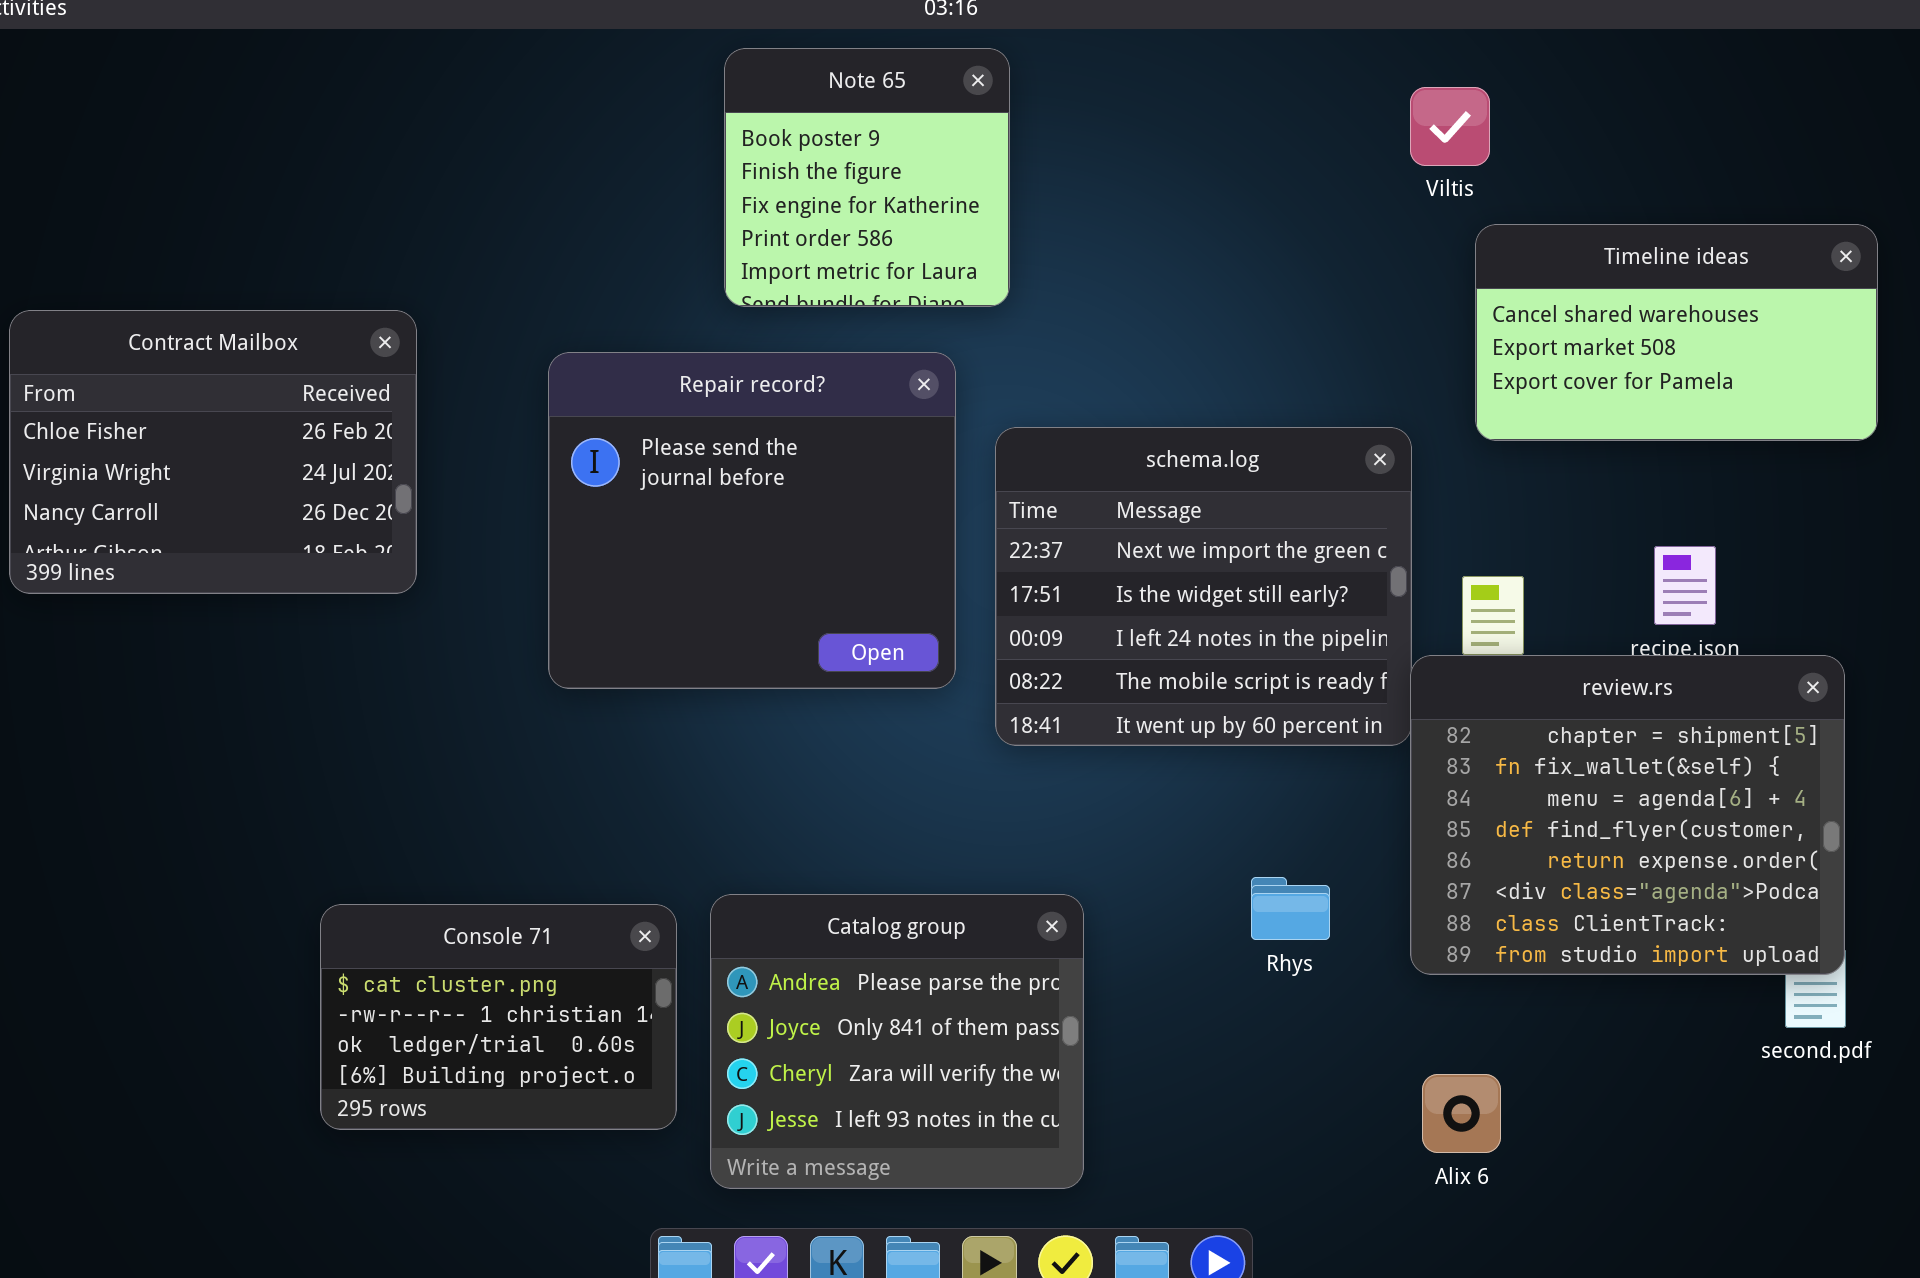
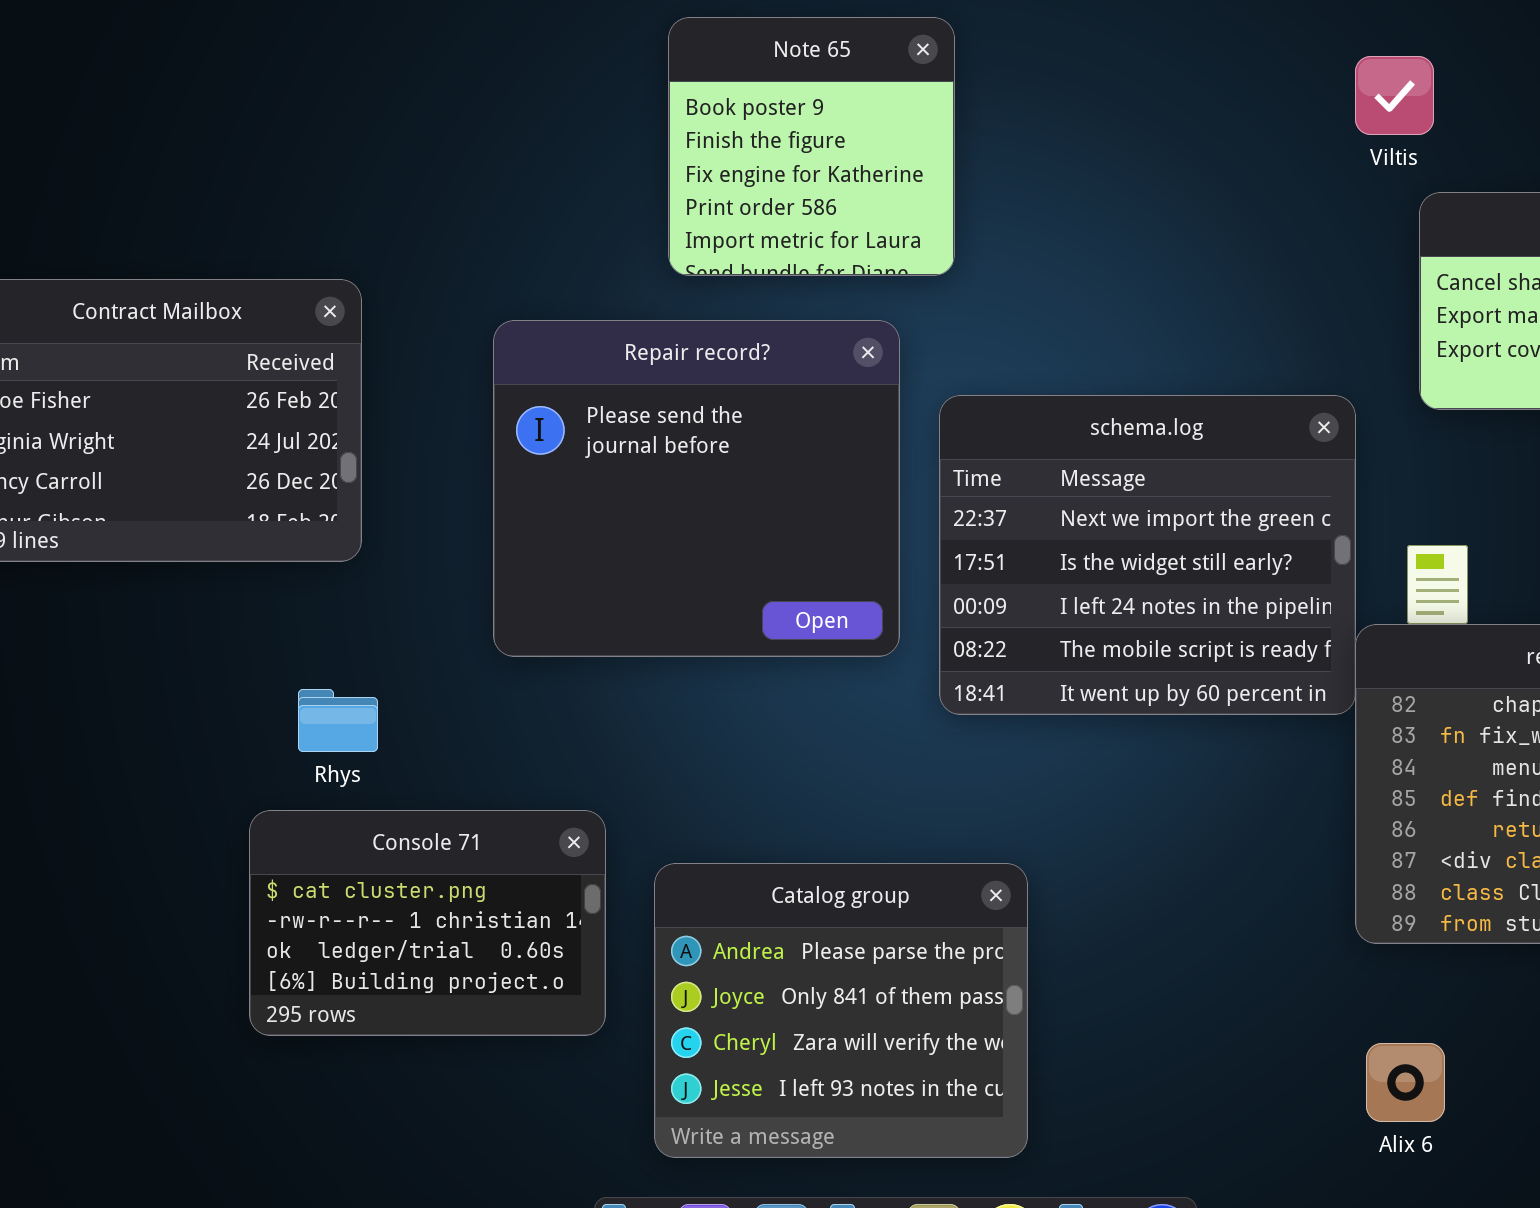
Rhys: [1251,877,1330,940] -> [298,689,378,752], moved
Console 71: [320,904,677,1130] -> [249,810,606,1036], moved

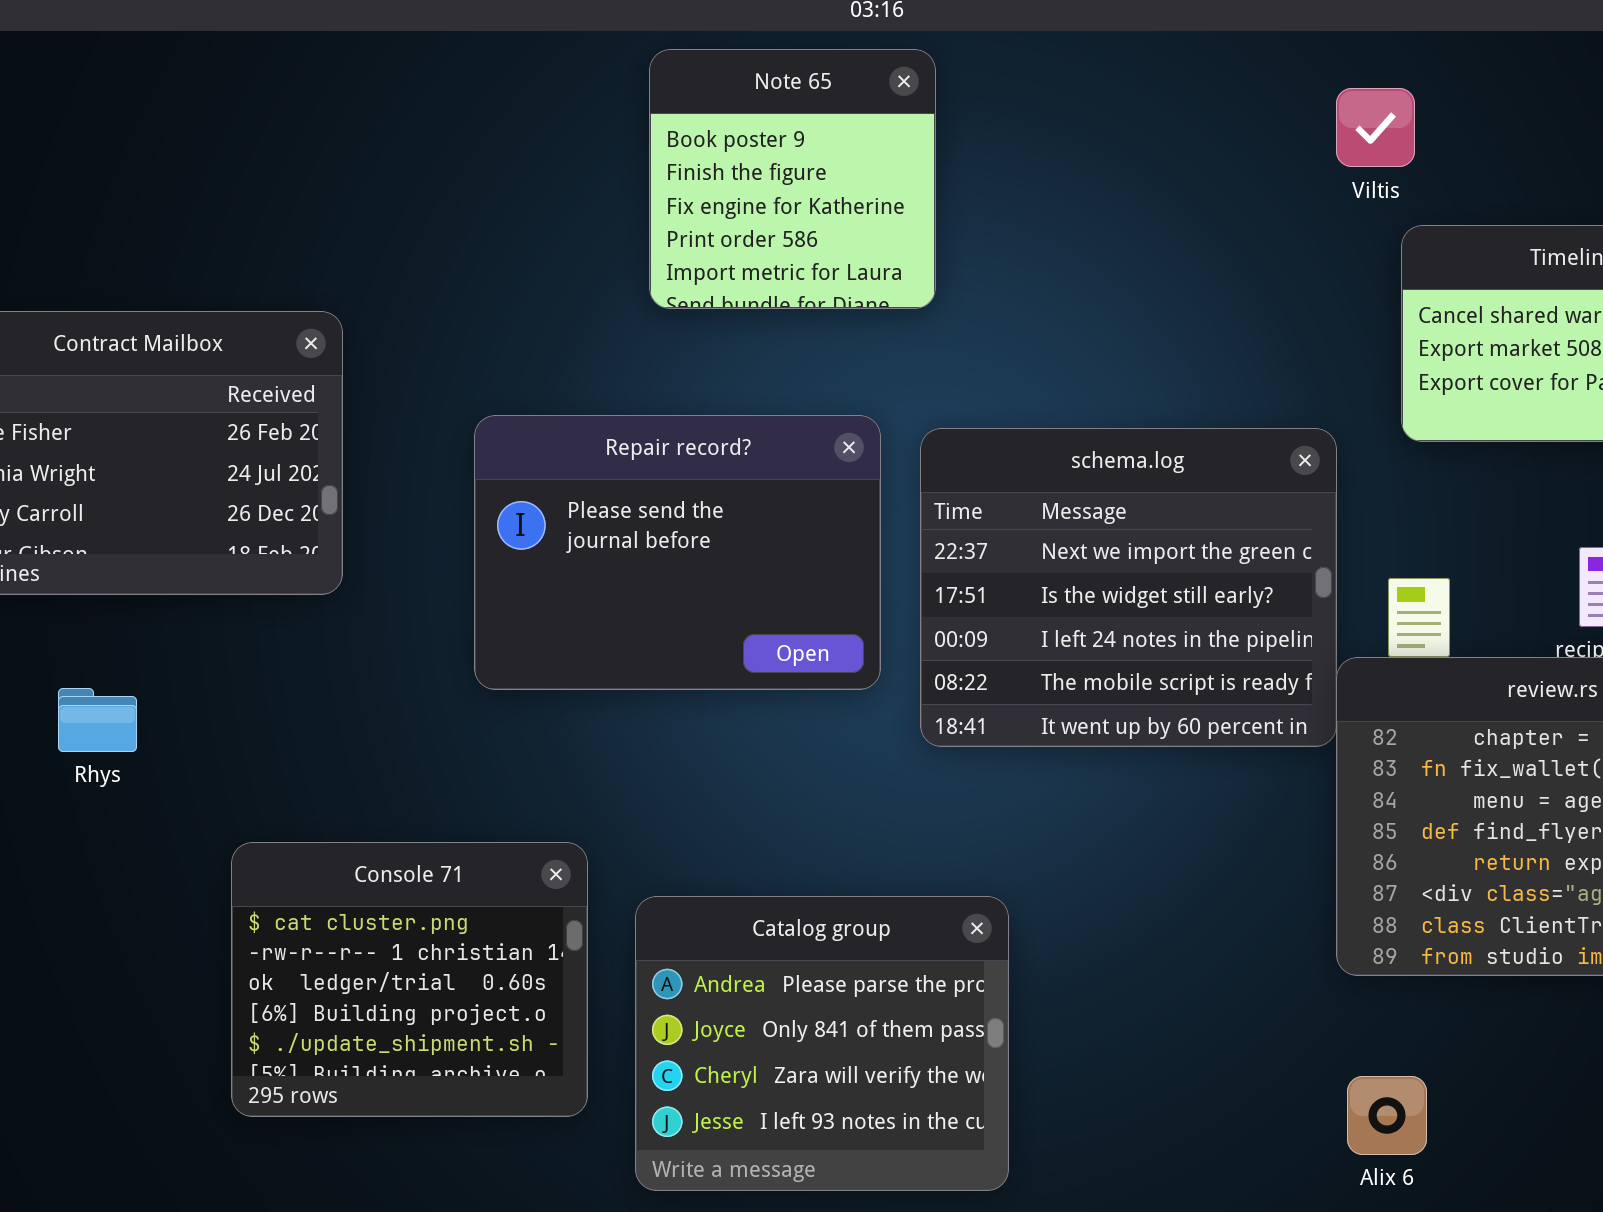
Repair record?: [493,320,900,657] -> [474,415,881,690], resized
Rhys: [298,689,378,752] -> [58,688,137,752], moved
Console 71: [249,810,606,1036] -> [231,842,588,1117], resized

